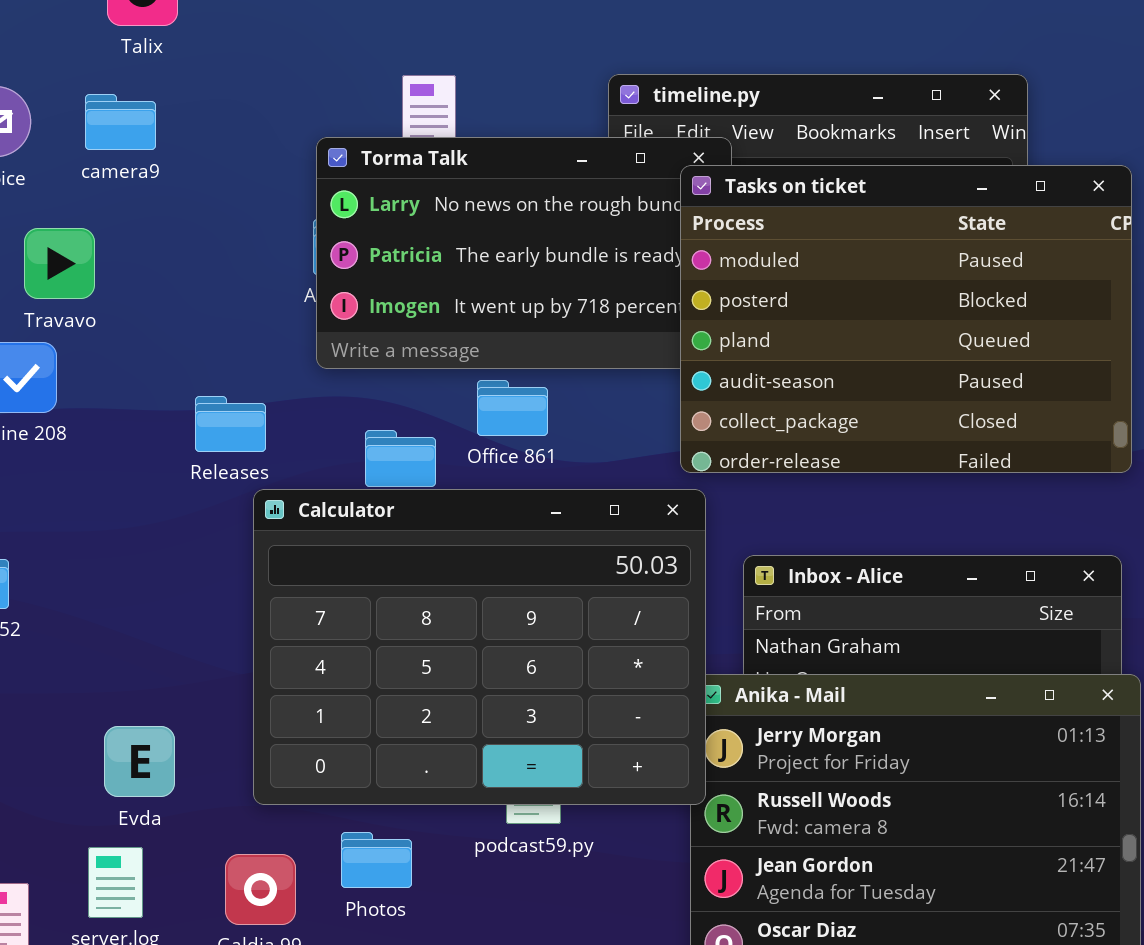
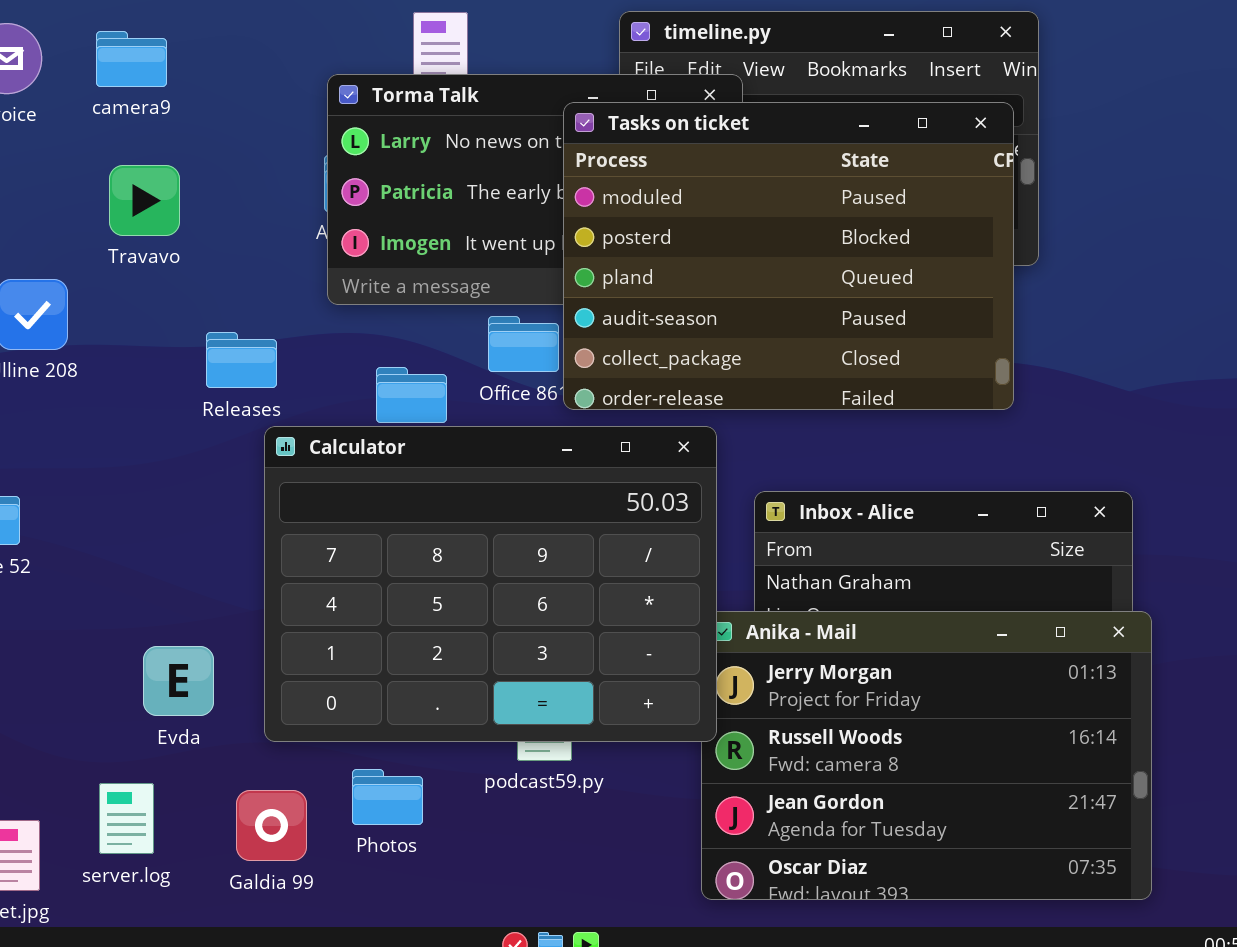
Tasks on ticket: [680,165,1132,473] -> [563,102,1014,410], moved
Travavo: [24,228,95,299] -> [109,165,180,236], moved
Evda: [104,726,175,797] -> [143,646,214,716], moved

